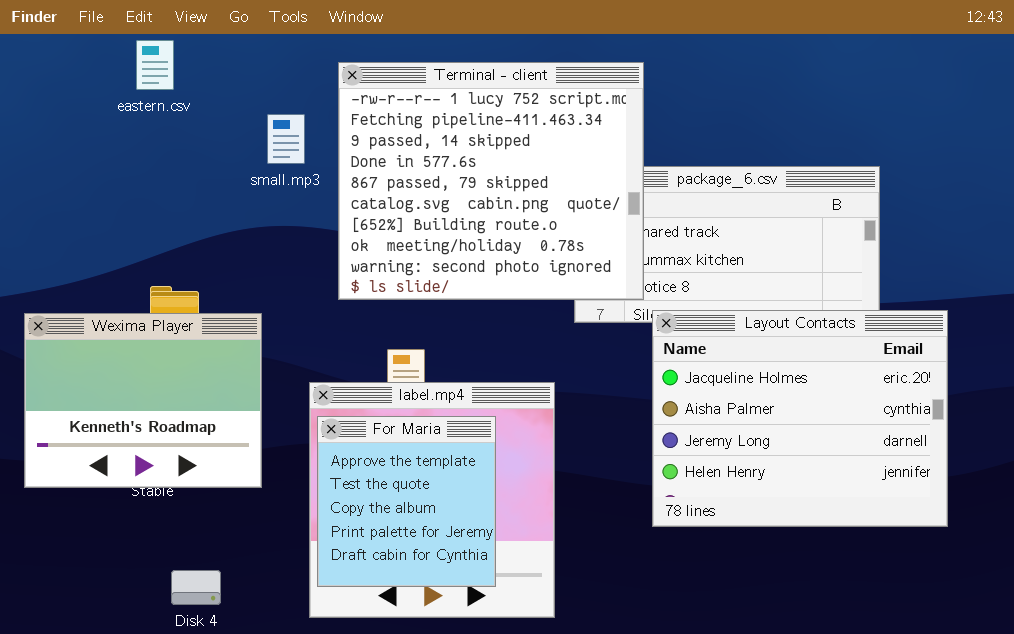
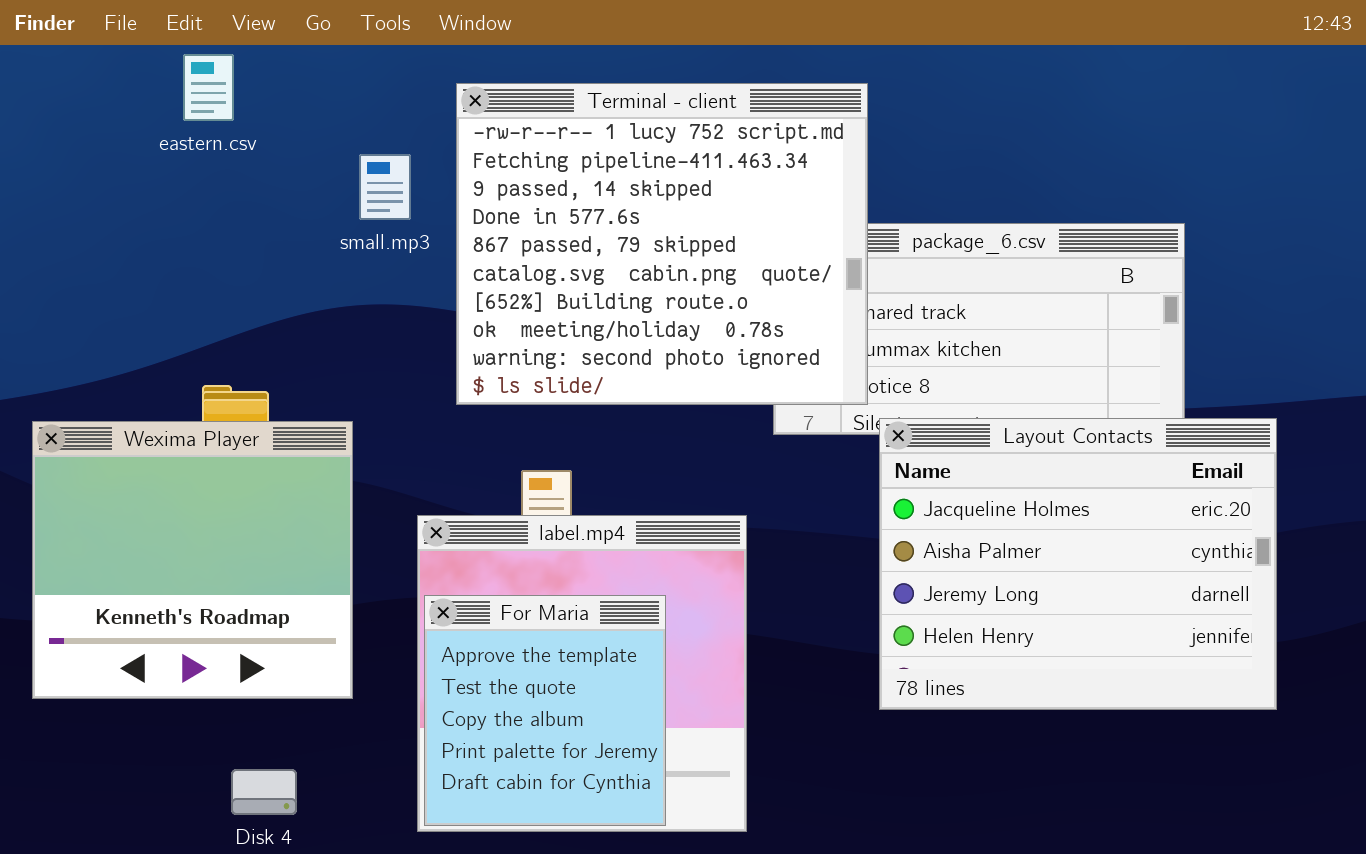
Wexima Player: [24,313,262,488] -> [32,421,353,699], resized
For Maria: [317,416,496,587] -> [424,595,666,826], moved

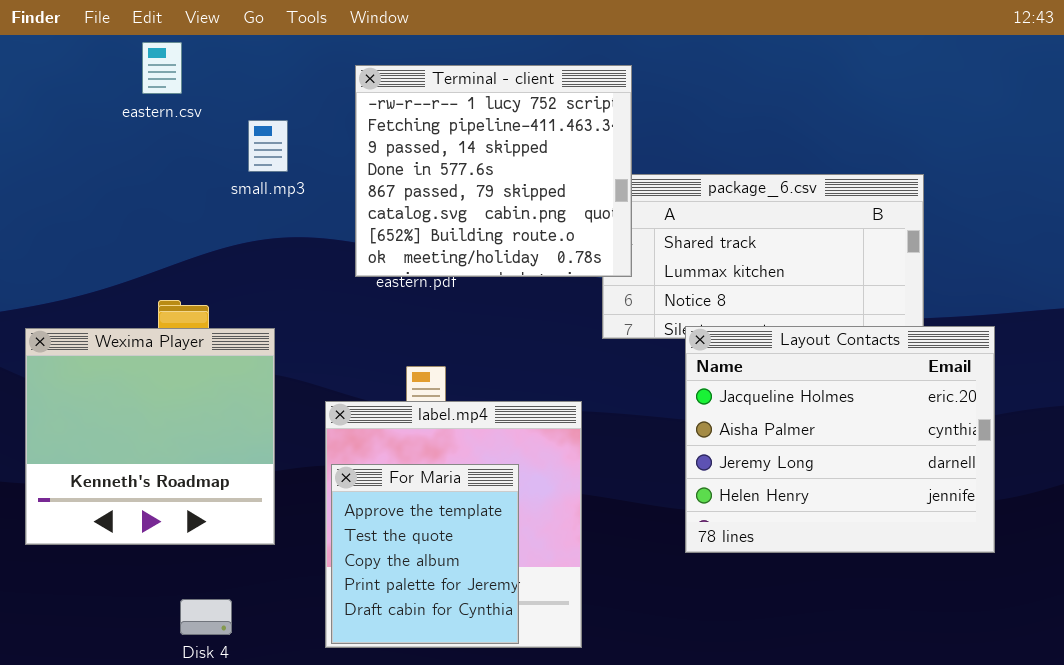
Terminal - client: [456,83,868,405] -> [355,65,632,277], resized
small.mp3: [359,154,411,220] -> [248,120,288,172], moved

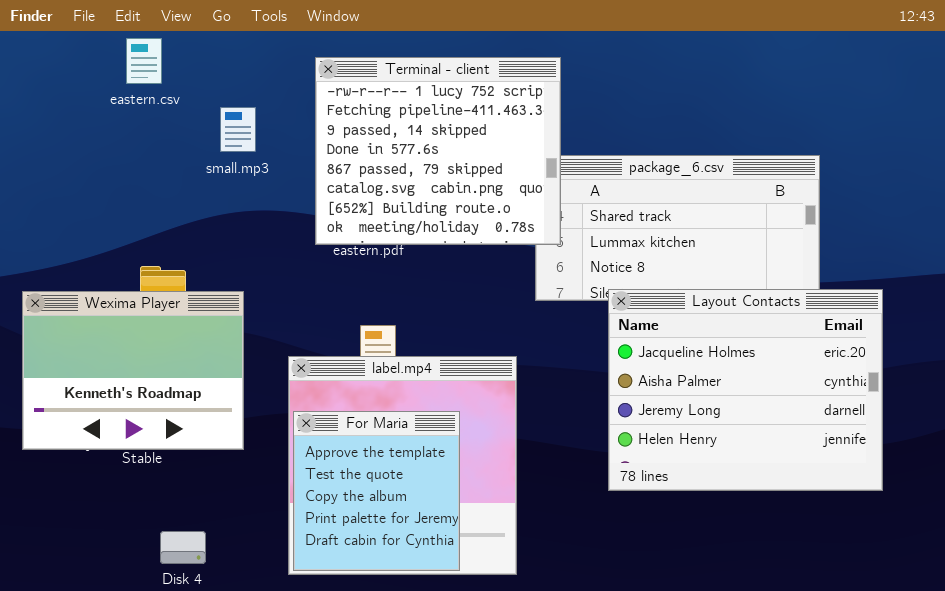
Wexima Player: [25,328,275,545] -> [22,291,244,450], resized

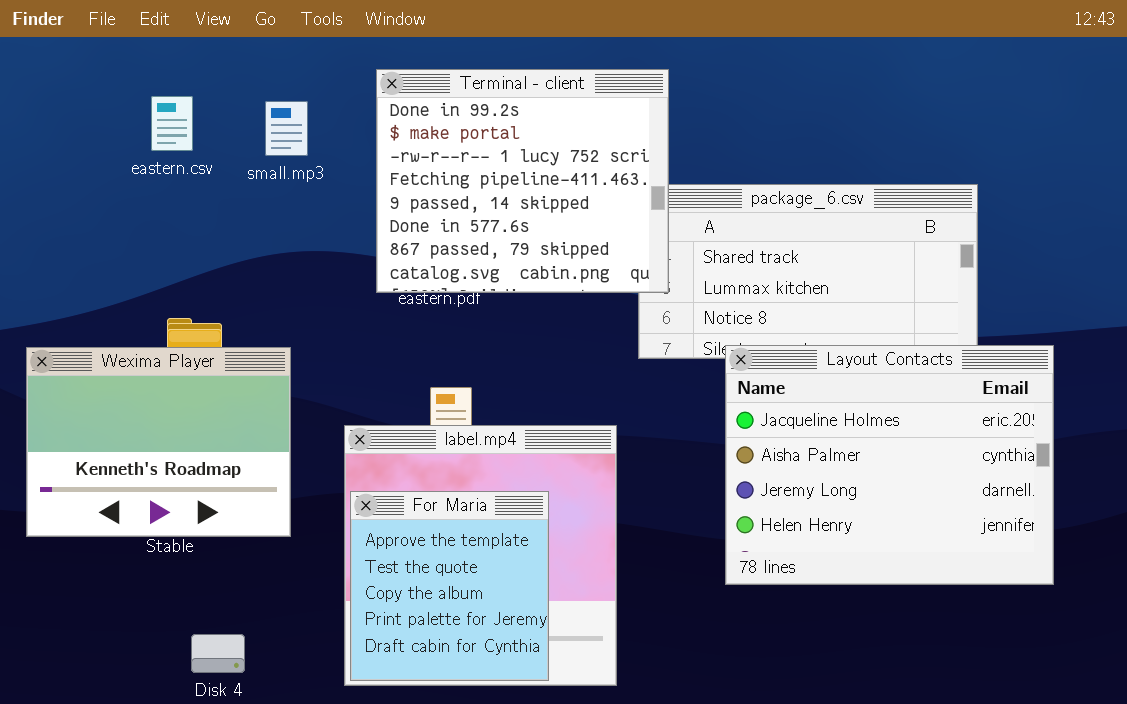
eastern.csv: [126,38,162,84] -> [151,96,193,151], moved
Terminal - client: [315,57,561,245] -> [376,69,669,293], scrolled up 2 rows
small.mp3: [220,107,256,152] -> [265,101,308,156], moved

